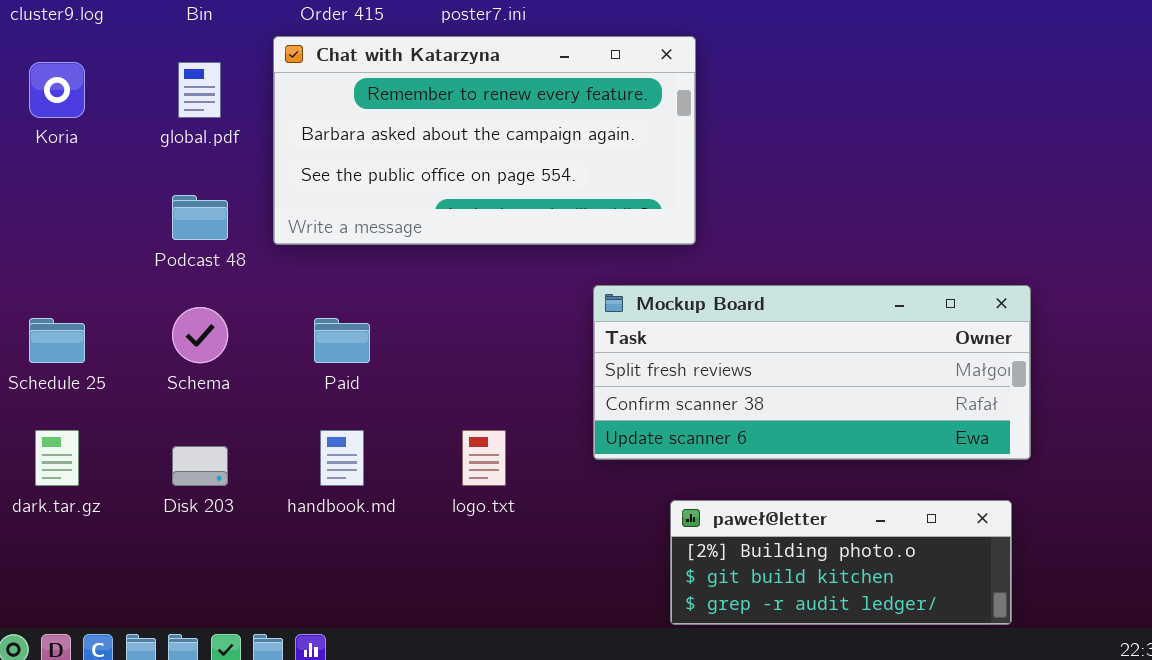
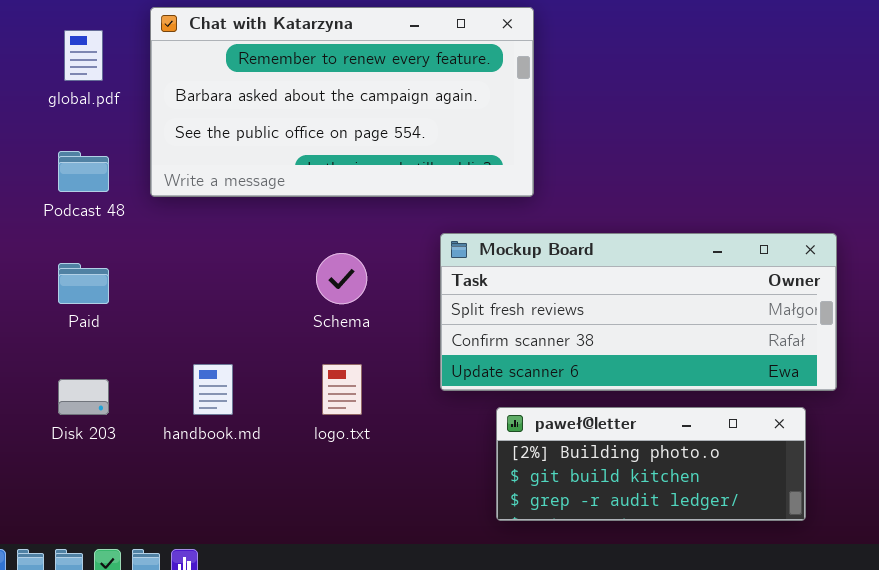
Schema: [172,307,228,363] -> [316,253,367,304], moved
Paid: [314,318,370,363] -> [58,263,109,304], moved
paweł@letter: [670,500,1012,625] -> [496,407,806,521], moved

